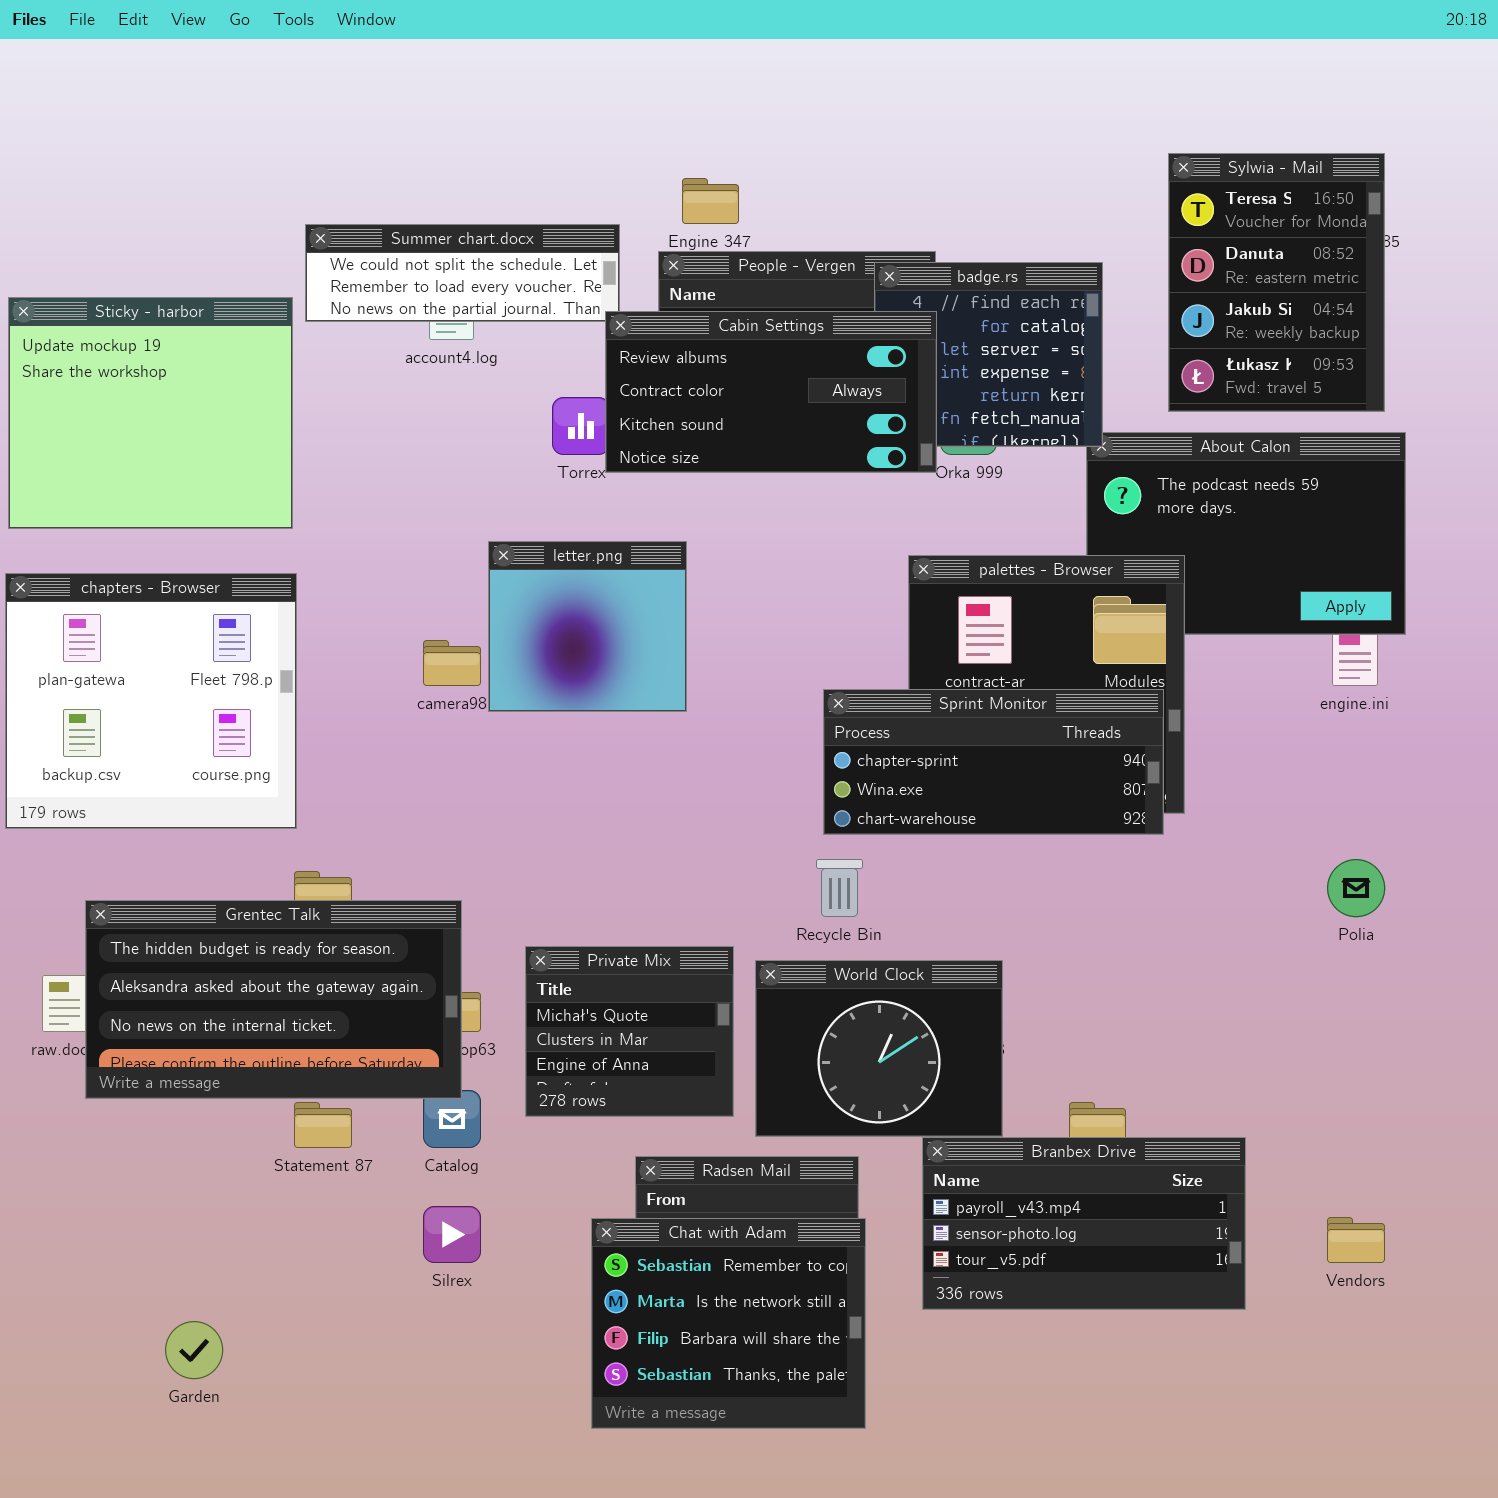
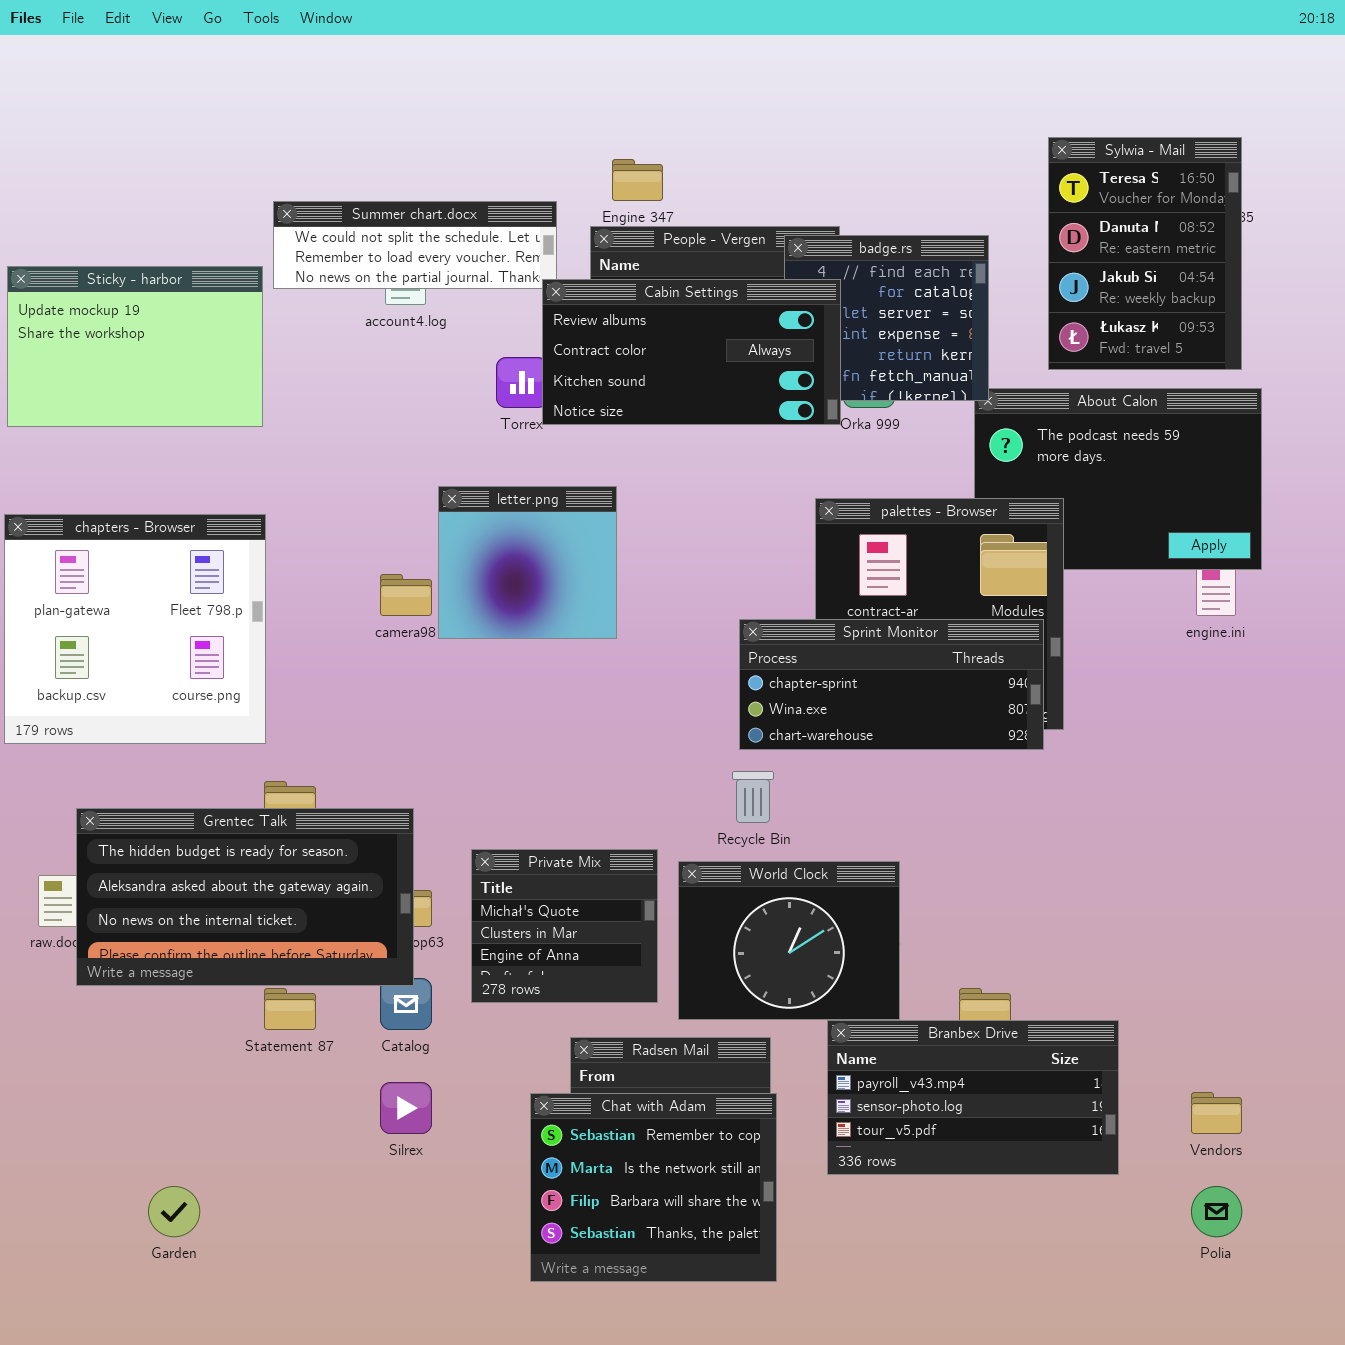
Sticky - harbor: [8,297,293,529] -> [7,266,263,427], resized
Polia: [1327,859,1385,917] -> [1191,1186,1242,1237], moved

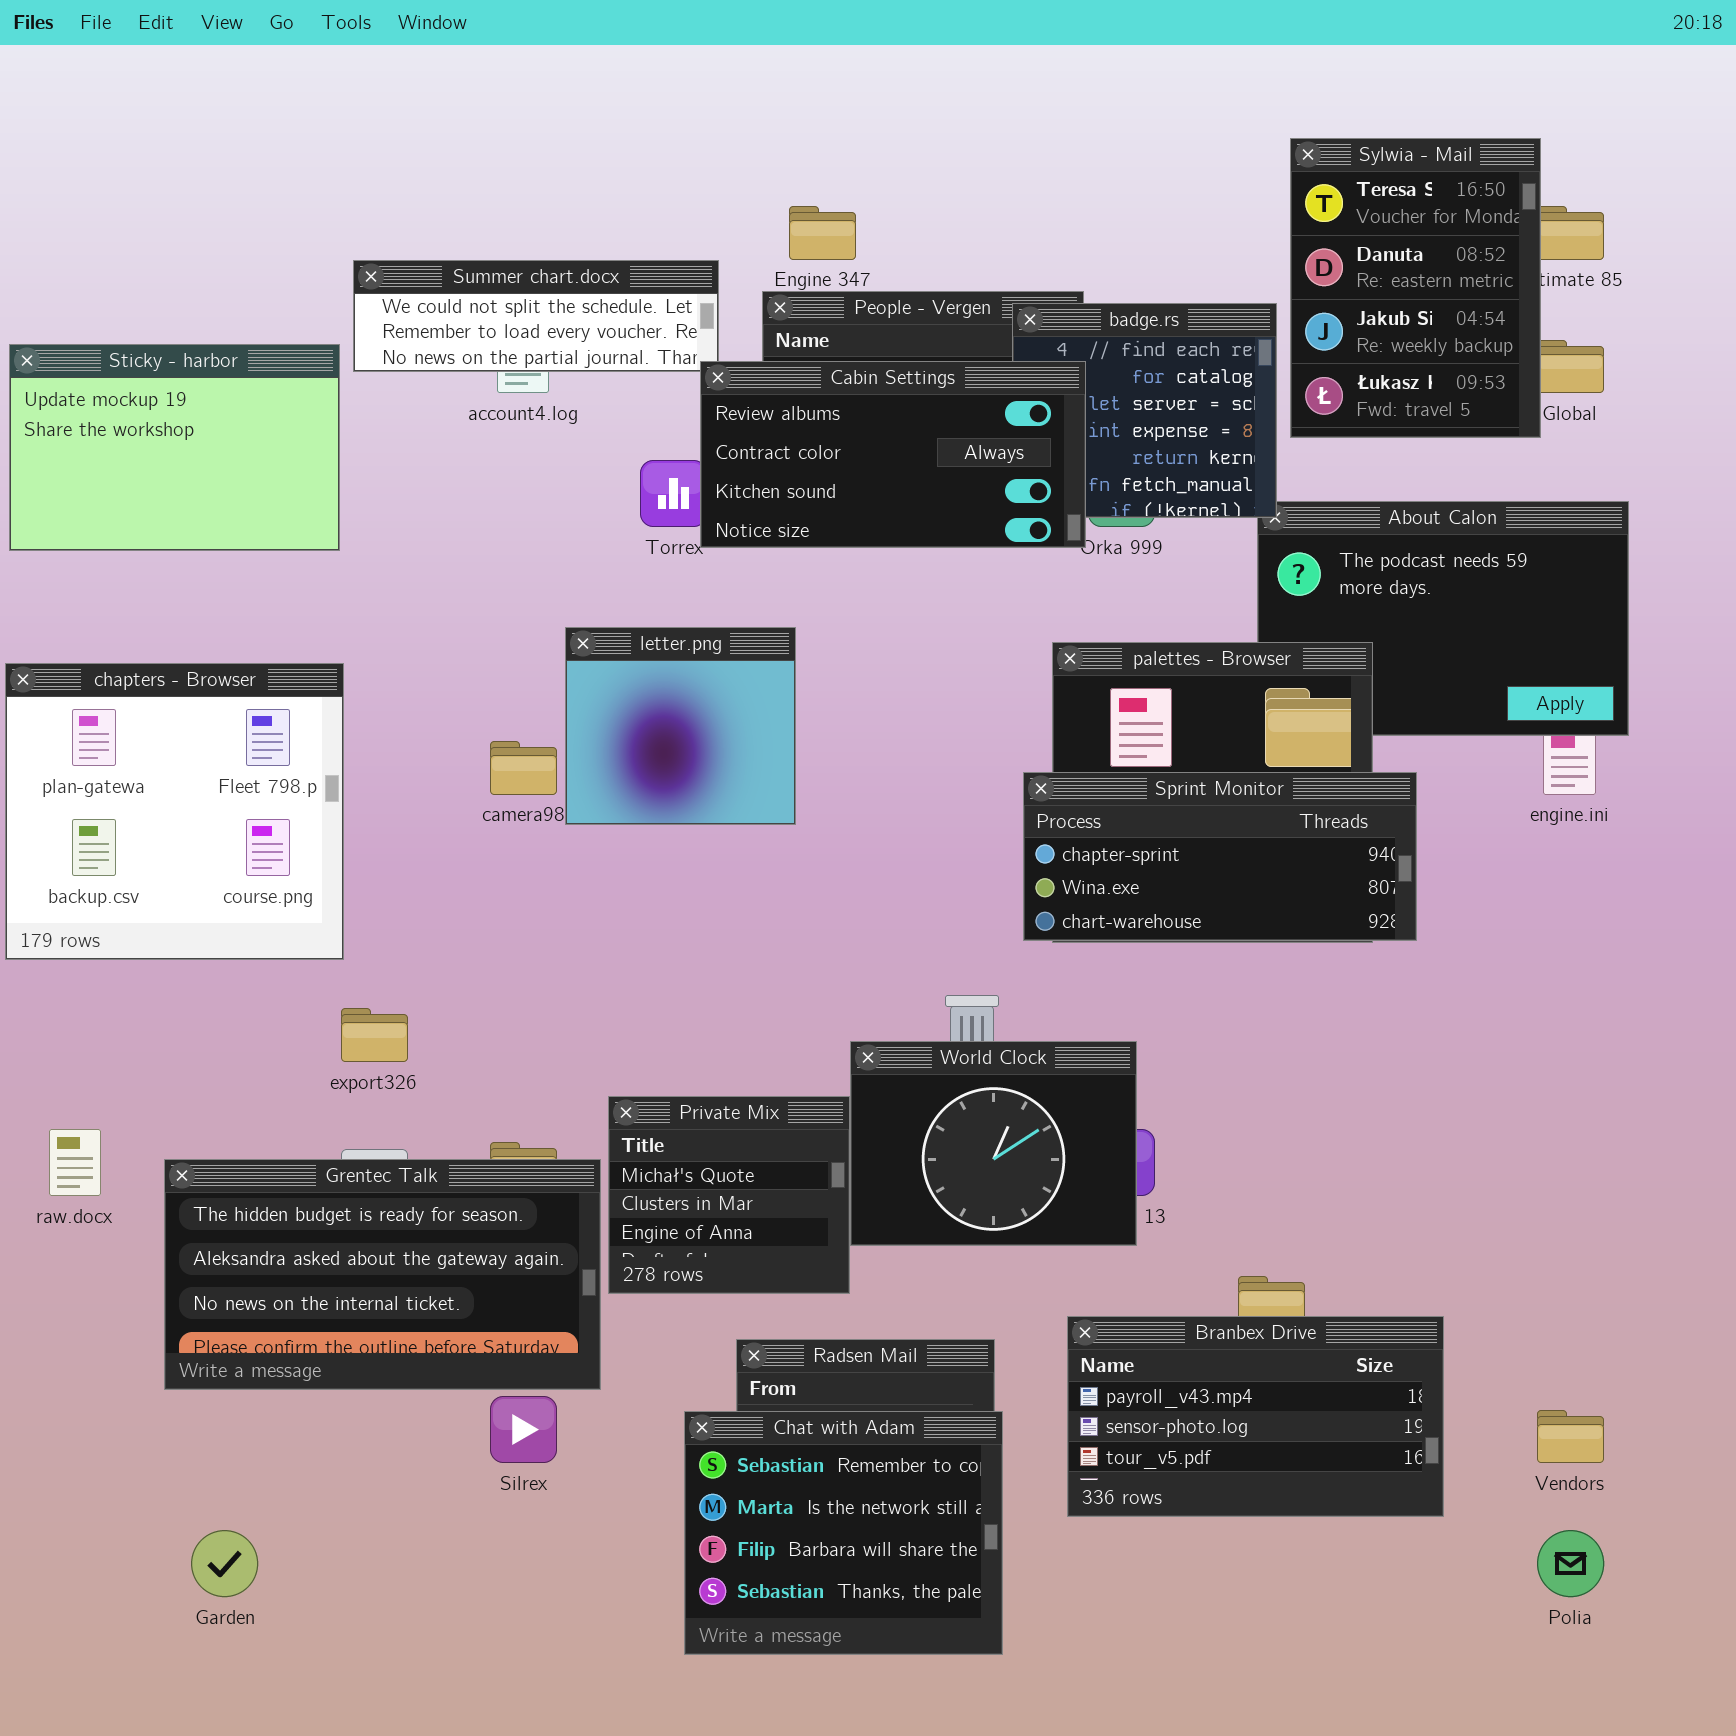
Sylwia - Mail: [1048,137,1242,370] -> [1290,138,1541,438], moved
Sprint Monitor: [739,619,1044,750] -> [1023,772,1417,941], moved
Grentec Talk: [76,808,414,986] -> [164,1159,601,1390], moved
World Clock: [678,861,900,1020] -> [850,1041,1137,1246], moved

